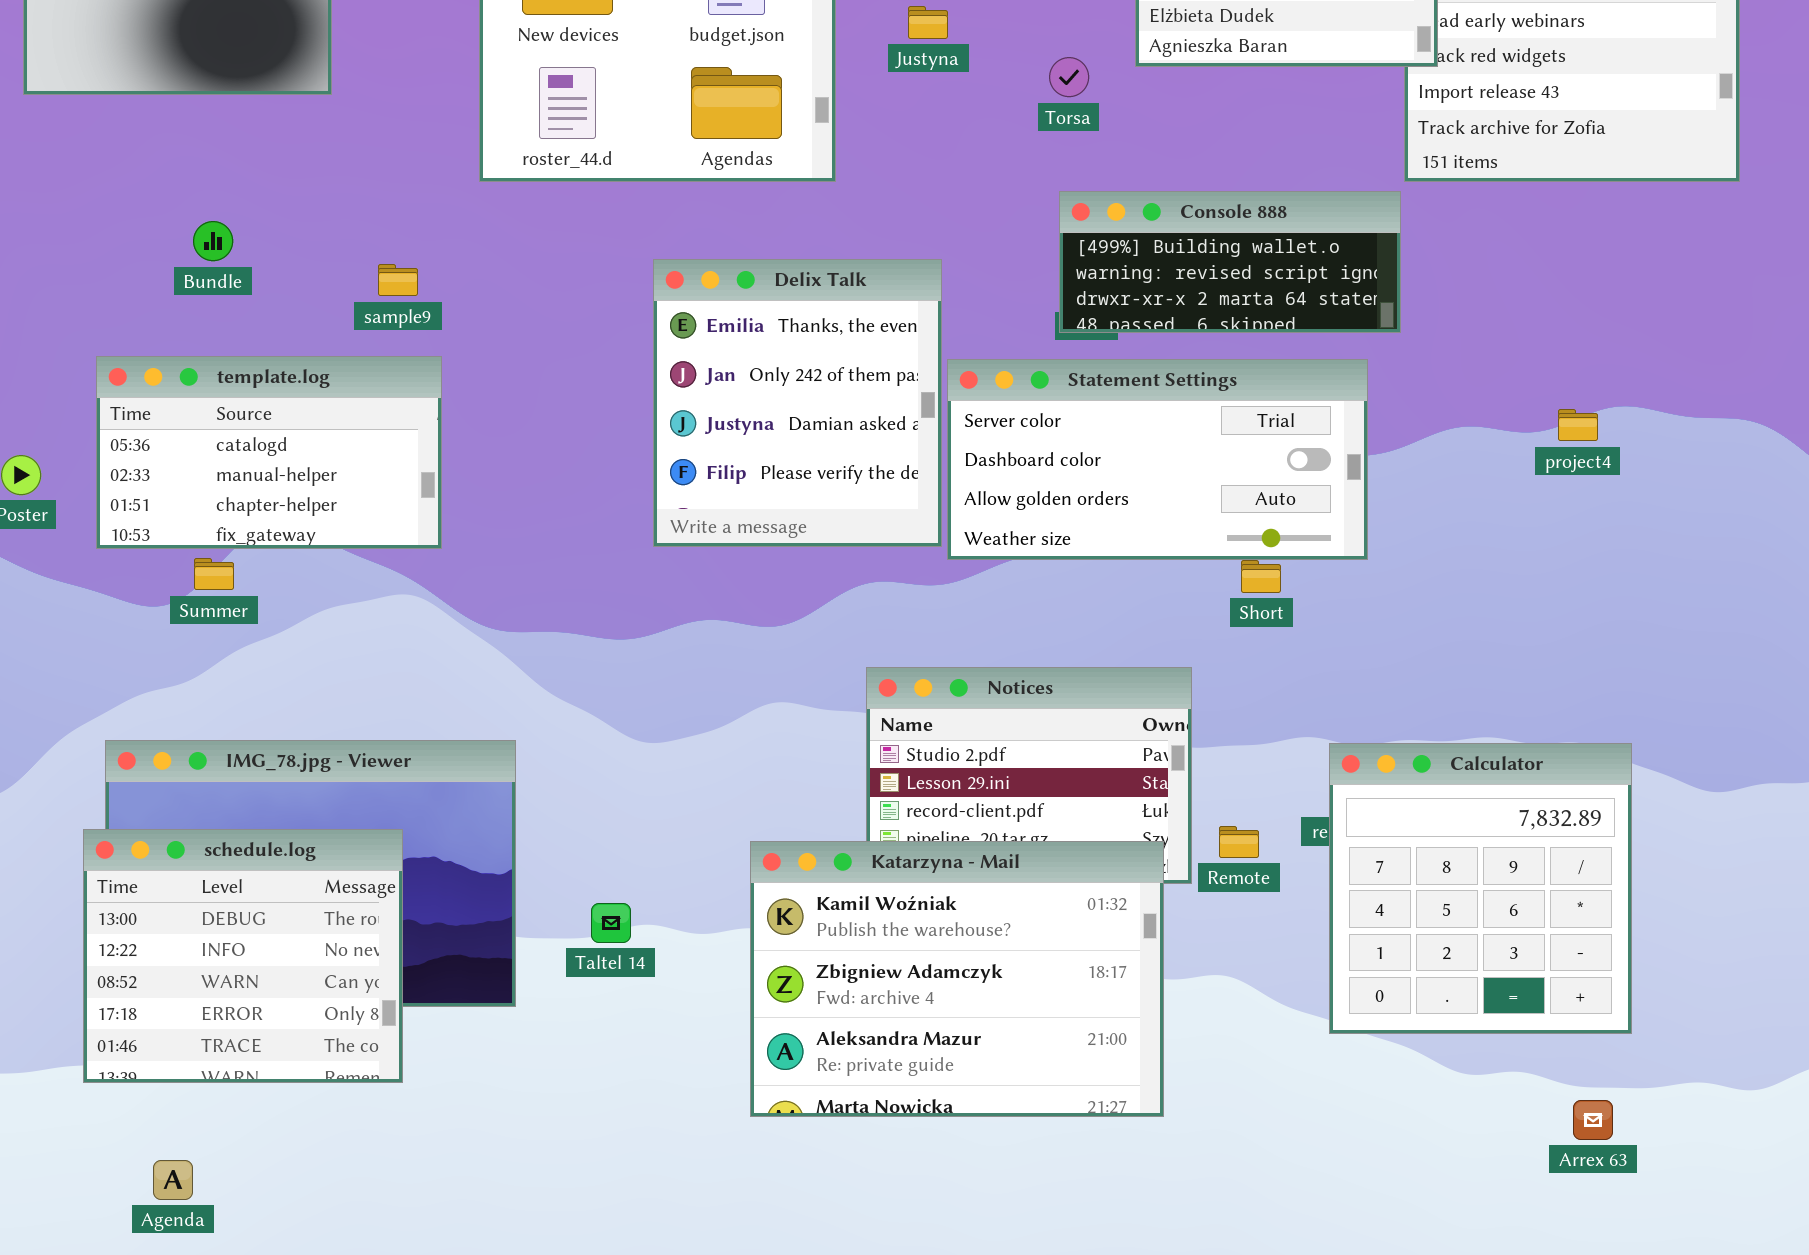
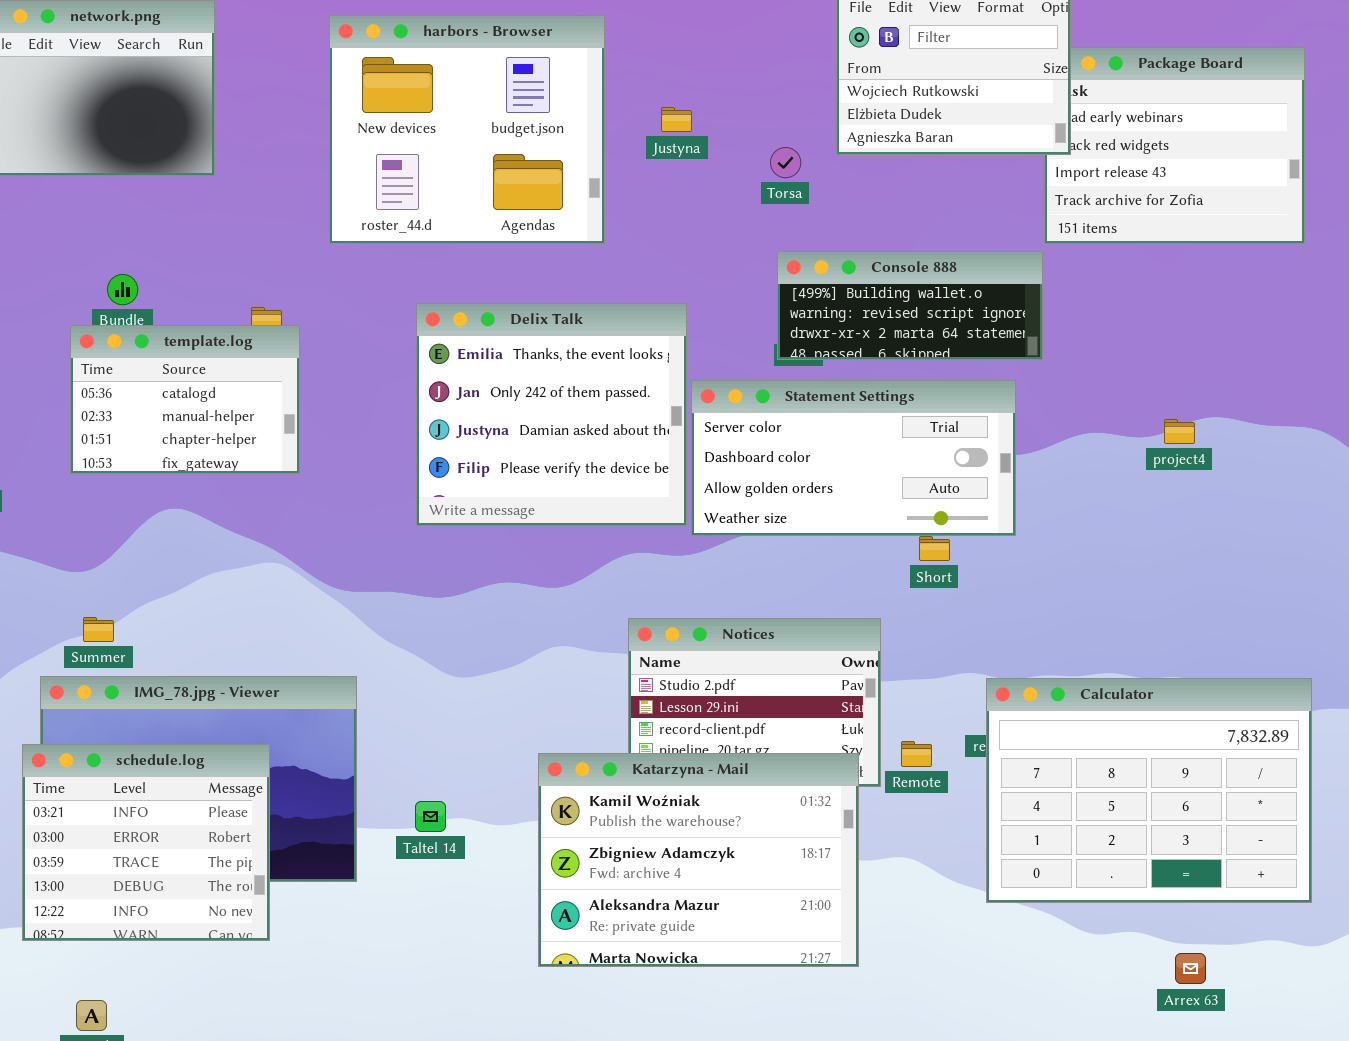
Delix Talk: [653,259,942,547] -> [416,303,687,526], resized
template.log: [96,356,442,549] -> [70,325,300,474], moved, resized
Summer: [194,558,234,590] -> [83,617,114,642], moved
Calculator: [1329,743,1632,1034] -> [986,678,1312,903], resized
schedule.log: [83,829,403,1083] -> [22,744,270,941], scrolled up 3 rows

